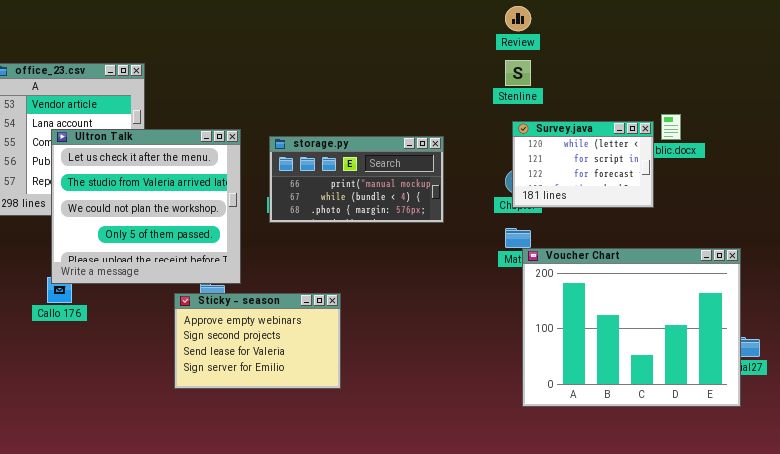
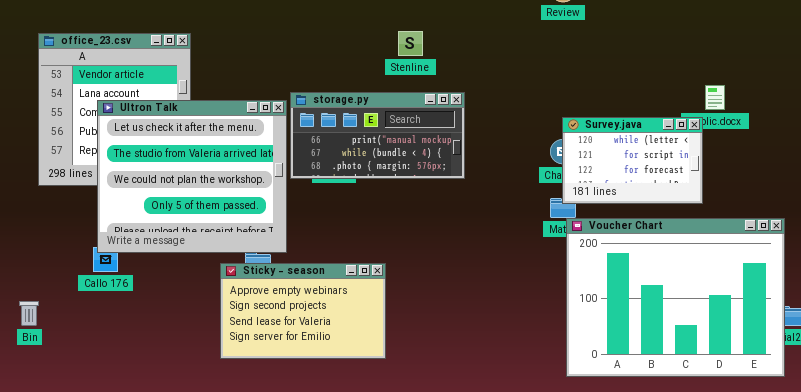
Stenline: [505,60,531,86] -> [398,31,423,56], moved
Survey.java: [512,121,654,208] -> [562,117,703,204], moved
storage.py: [269,136,444,223] -> [290,92,465,179], moved

